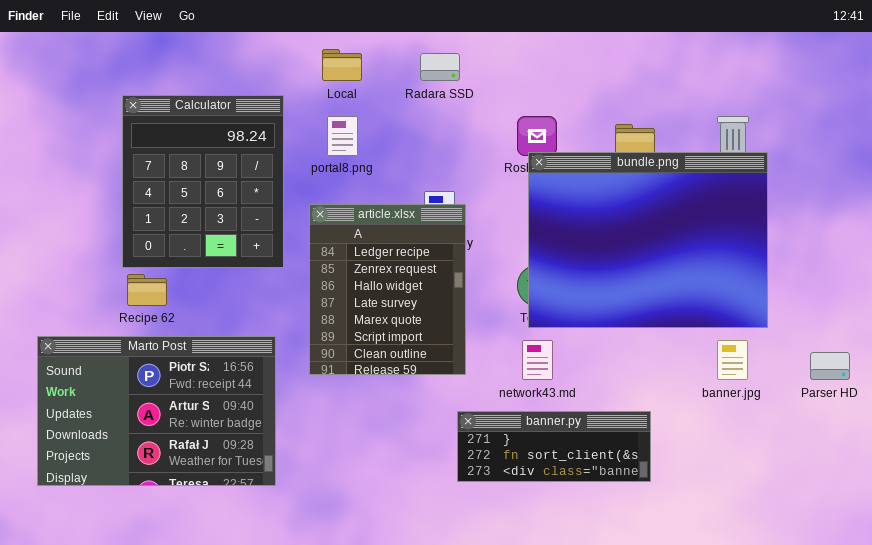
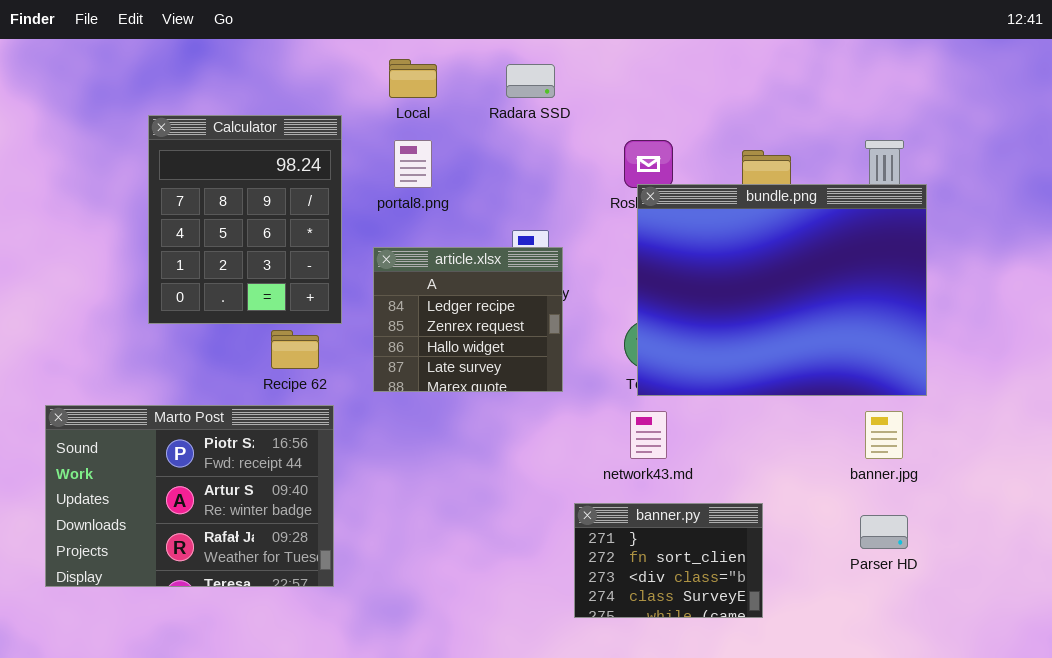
article.xlsx: [309,204,466,375] -> [373,247,563,392], resized
Recipe 62: [127,274,167,306] -> [271,330,319,369], moved
Parser HD: [810,352,850,380] -> [860,515,908,549], moved
banner.py: [457,411,651,482] -> [574,503,763,618], moved, resized

